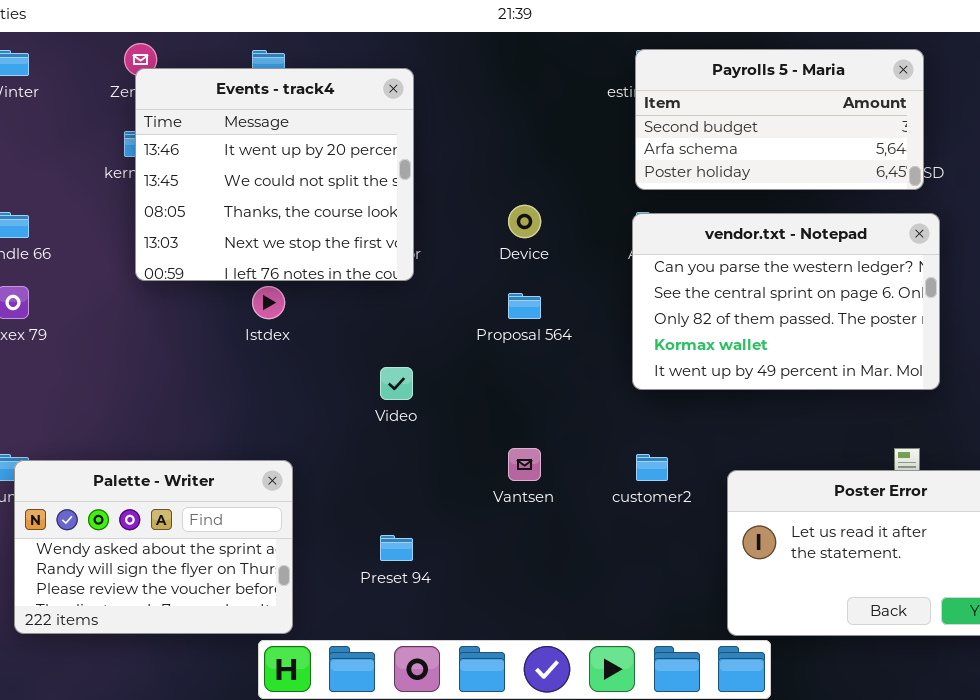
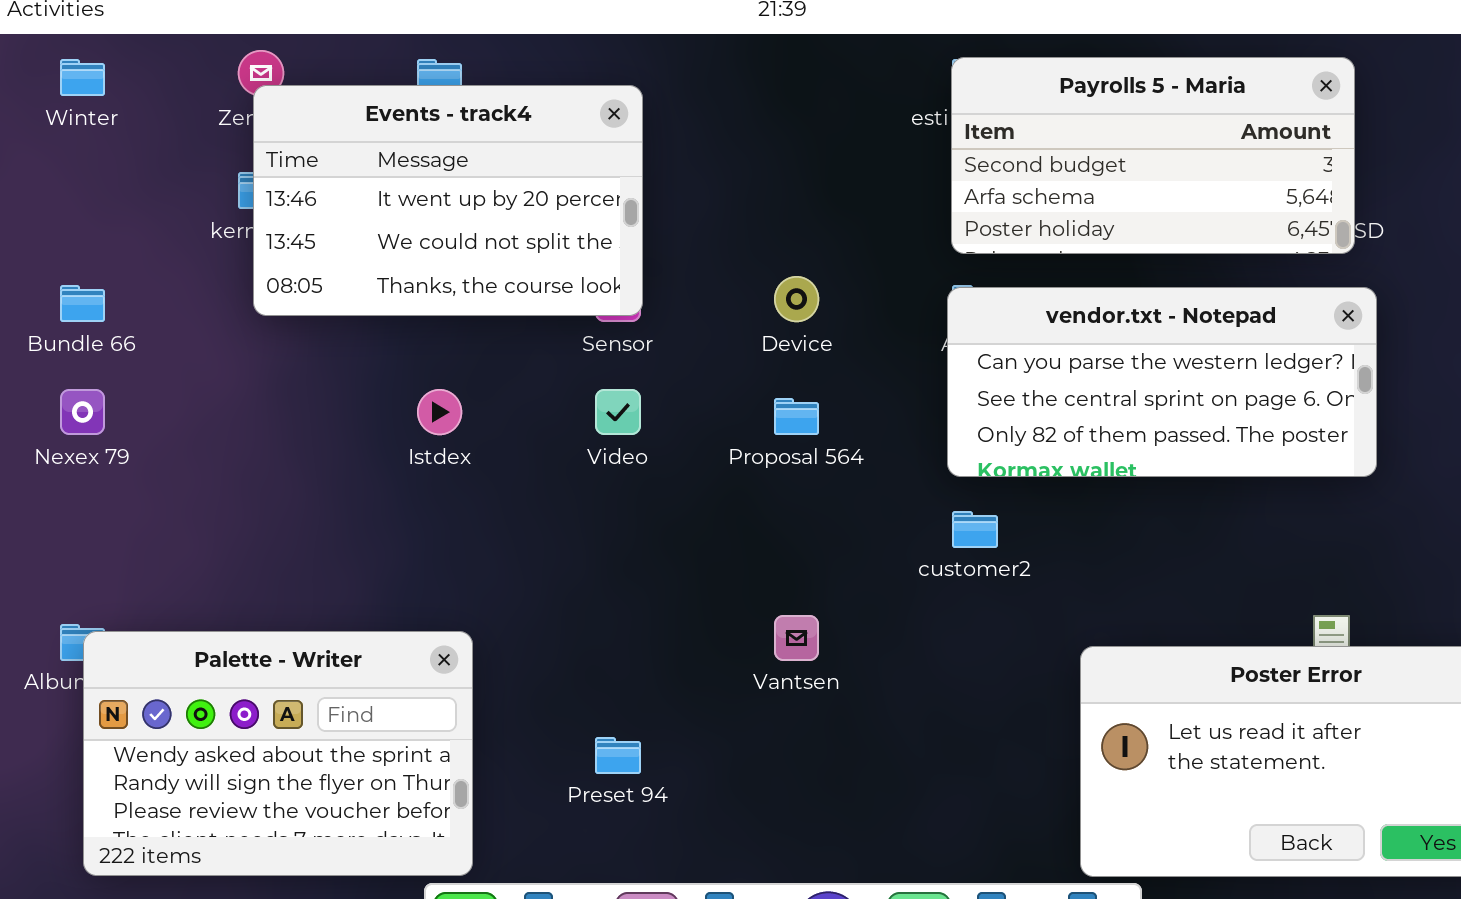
Events - track4: [135,68,414,281] -> [253,85,643,316], resized
vendor.txt - Notepad: [632,213,940,390] -> [947,287,1377,477], resized
Video: [380,367,413,400] -> [595,389,641,435], moved
customer2: [636,454,668,481] -> [952,511,998,548], moved

